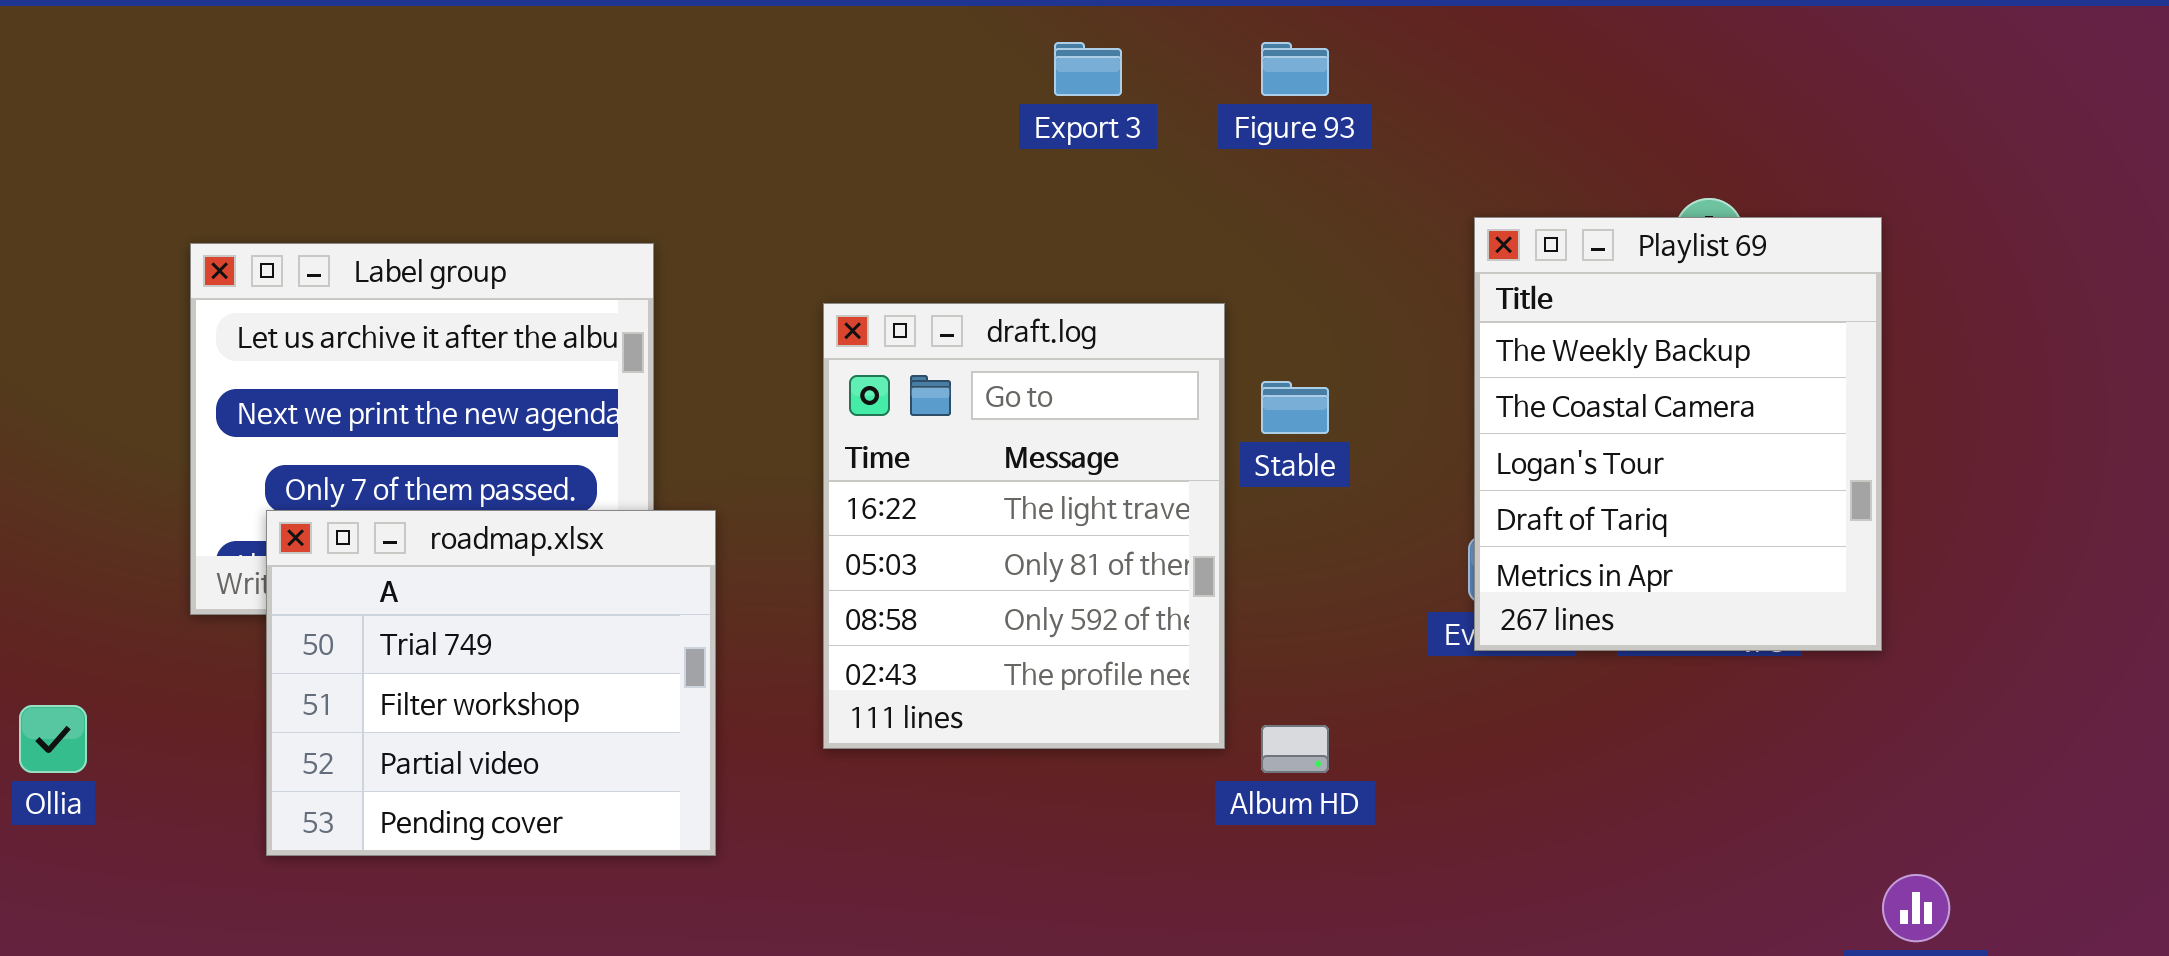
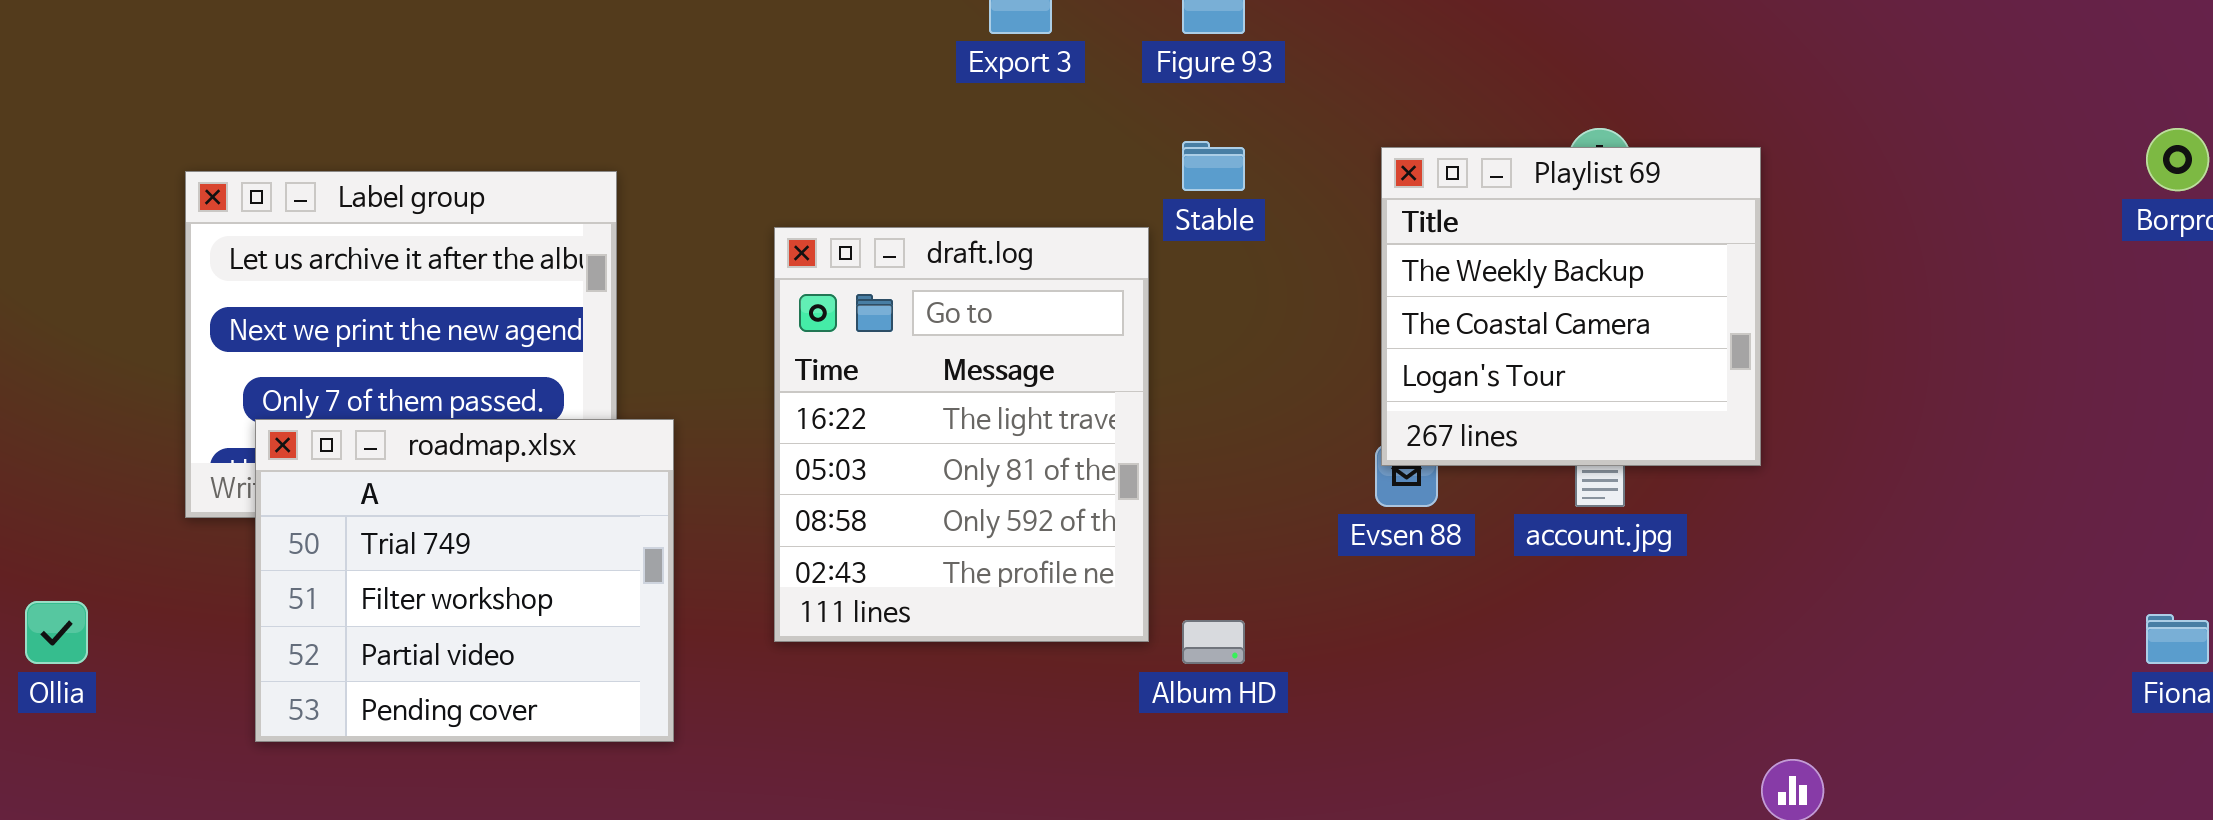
Playlist 69: [1474,217,1882,651] -> [1381,147,1761,466], resized
Stable: [1261,381,1329,434] -> [1182,141,1245,191], moved

